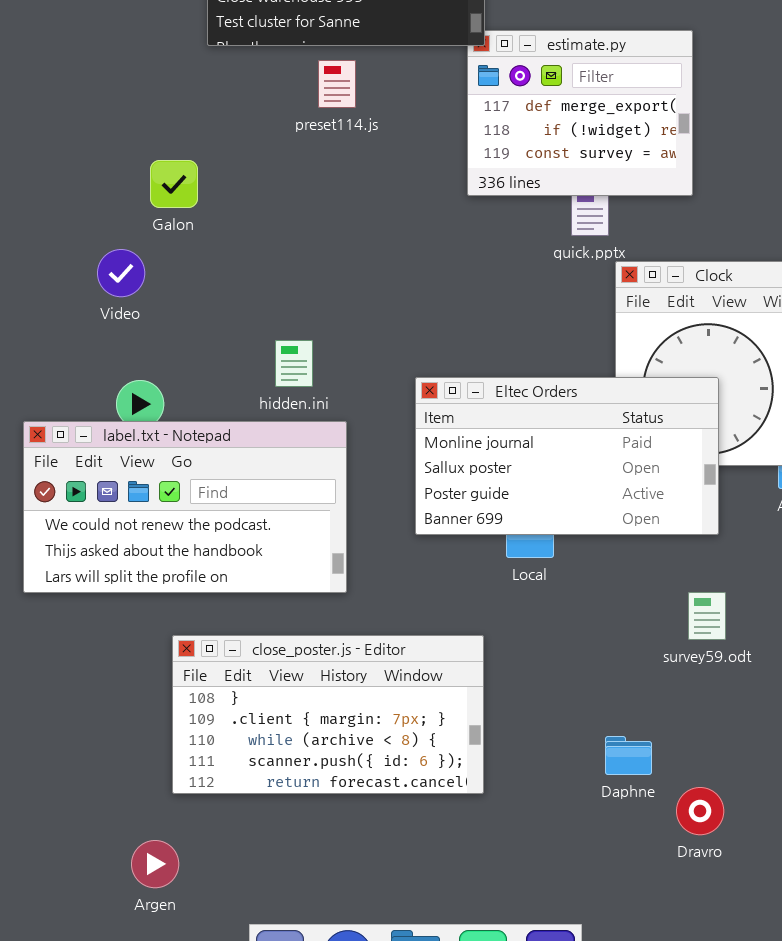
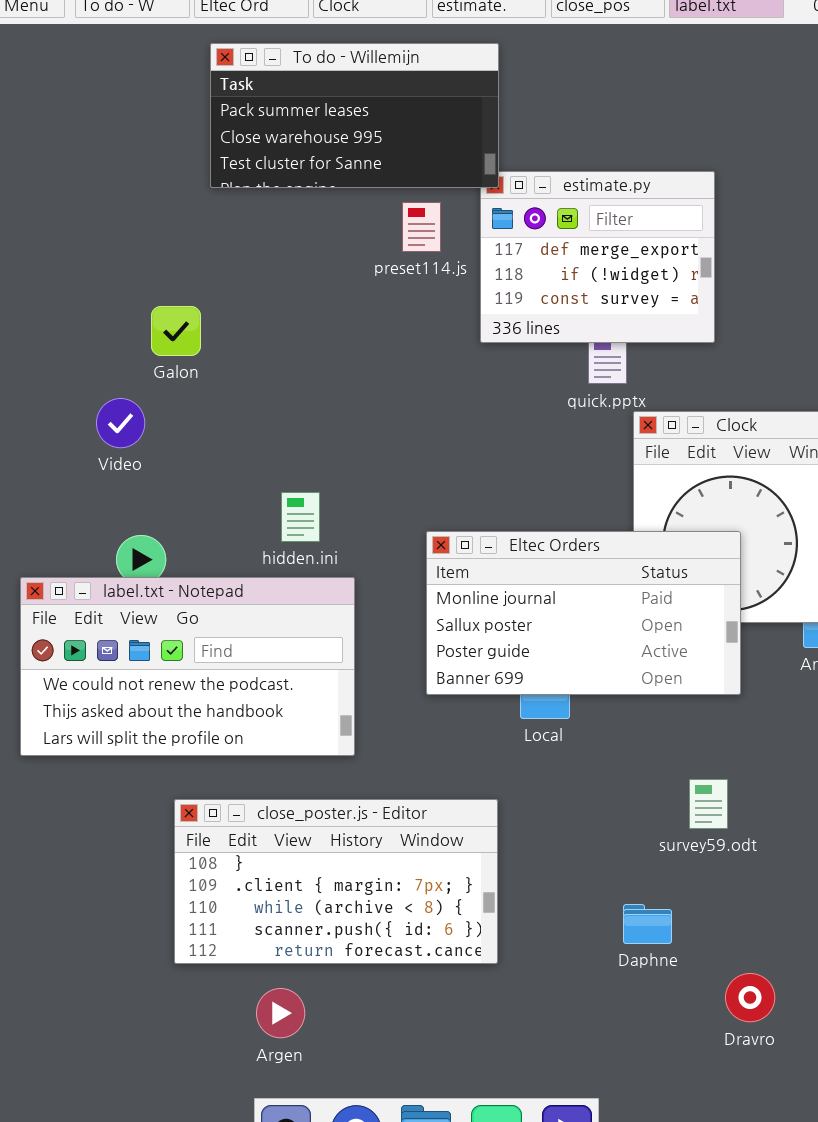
preset114.js: [318,60,356,108] -> [402,202,441,252], moved
survey59.odt: [688,592,726,640] -> [689,779,728,829], moved
Dravro: [676,787,724,835] -> [725,973,775,1022], moved
Argen: [131,840,179,888] -> [256,988,305,1038], moved

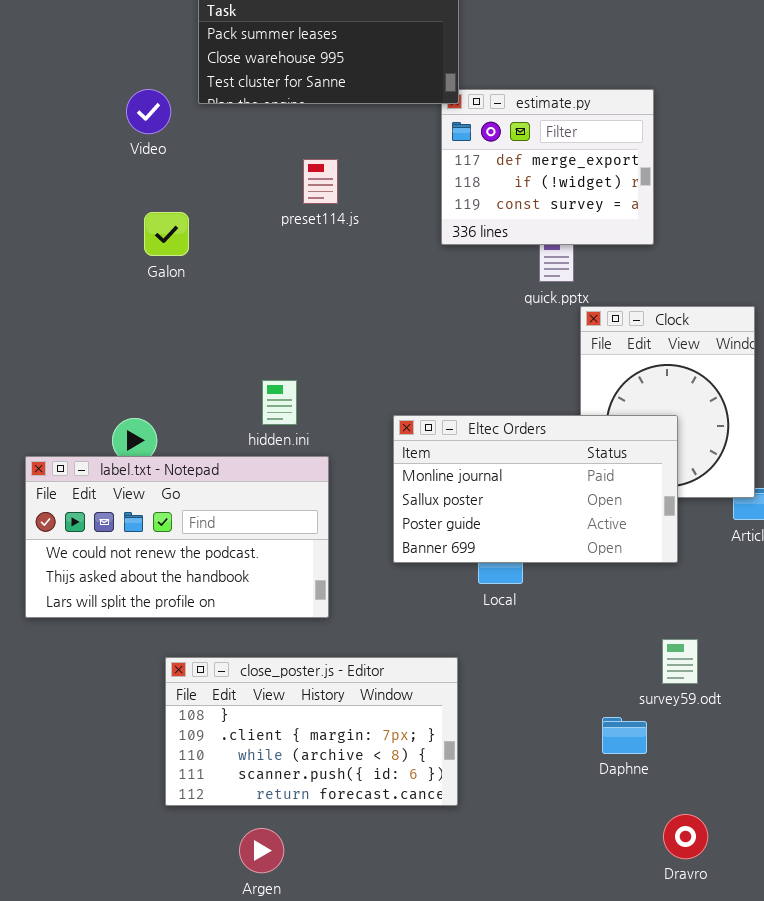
preset114.js: [402,202,441,252] -> [303,159,338,204], moved
Video: [96,398,145,448] -> [126,89,171,134], moved
survey59.odt: [689,779,728,829] -> [662,639,698,684], moved
Daphne: [623,904,672,944] -> [602,717,647,754], moved

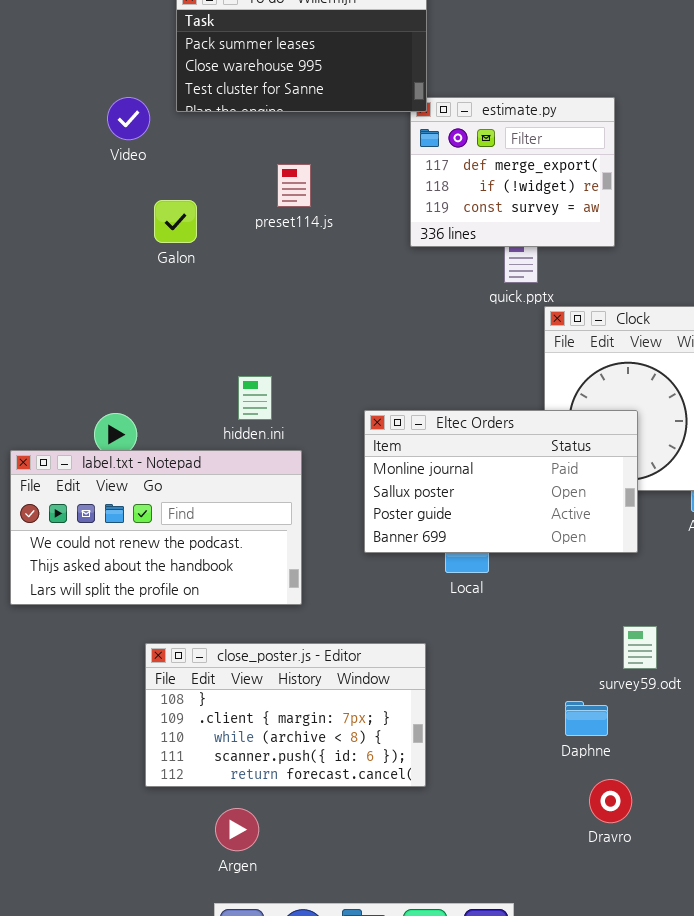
Galon: [144,212,189,256] -> [154,200,197,243], moved
Dravro: [663,814,708,859] -> [589,779,632,823], moved

